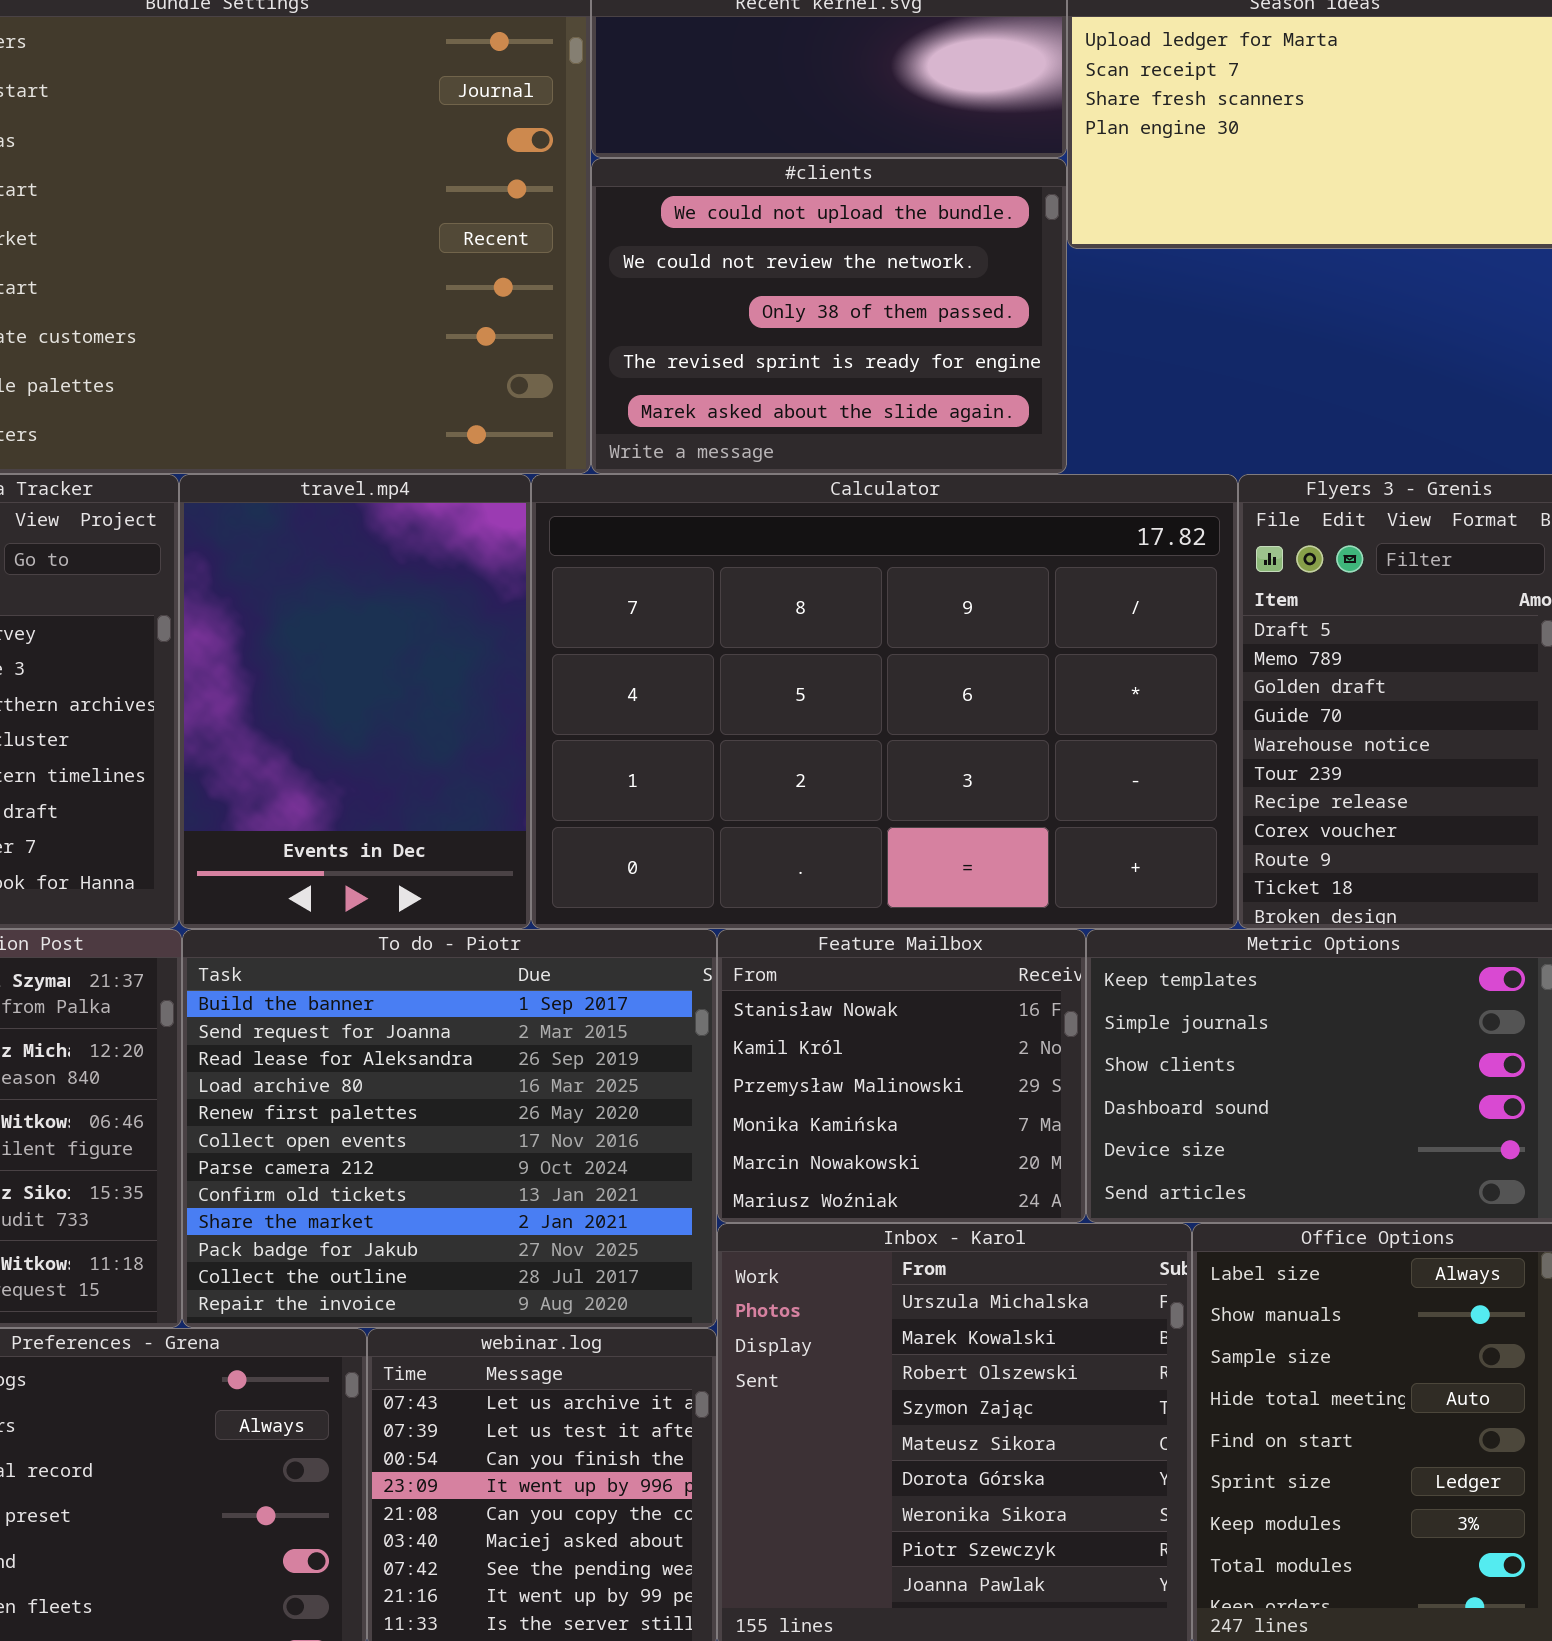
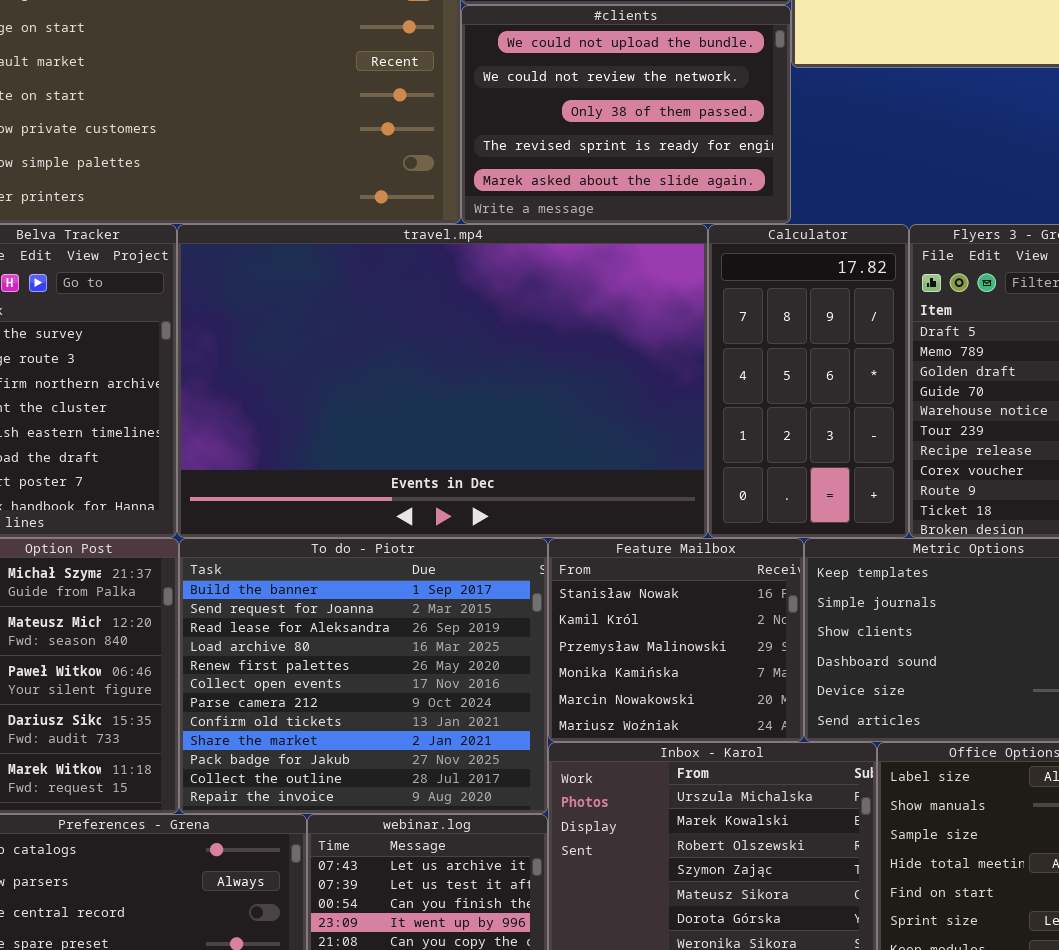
travel.mp4: [179,474,531,929] -> [177,224,708,538], resized
Calculator: [531,474,1238,929] -> [708,224,909,538], resized

